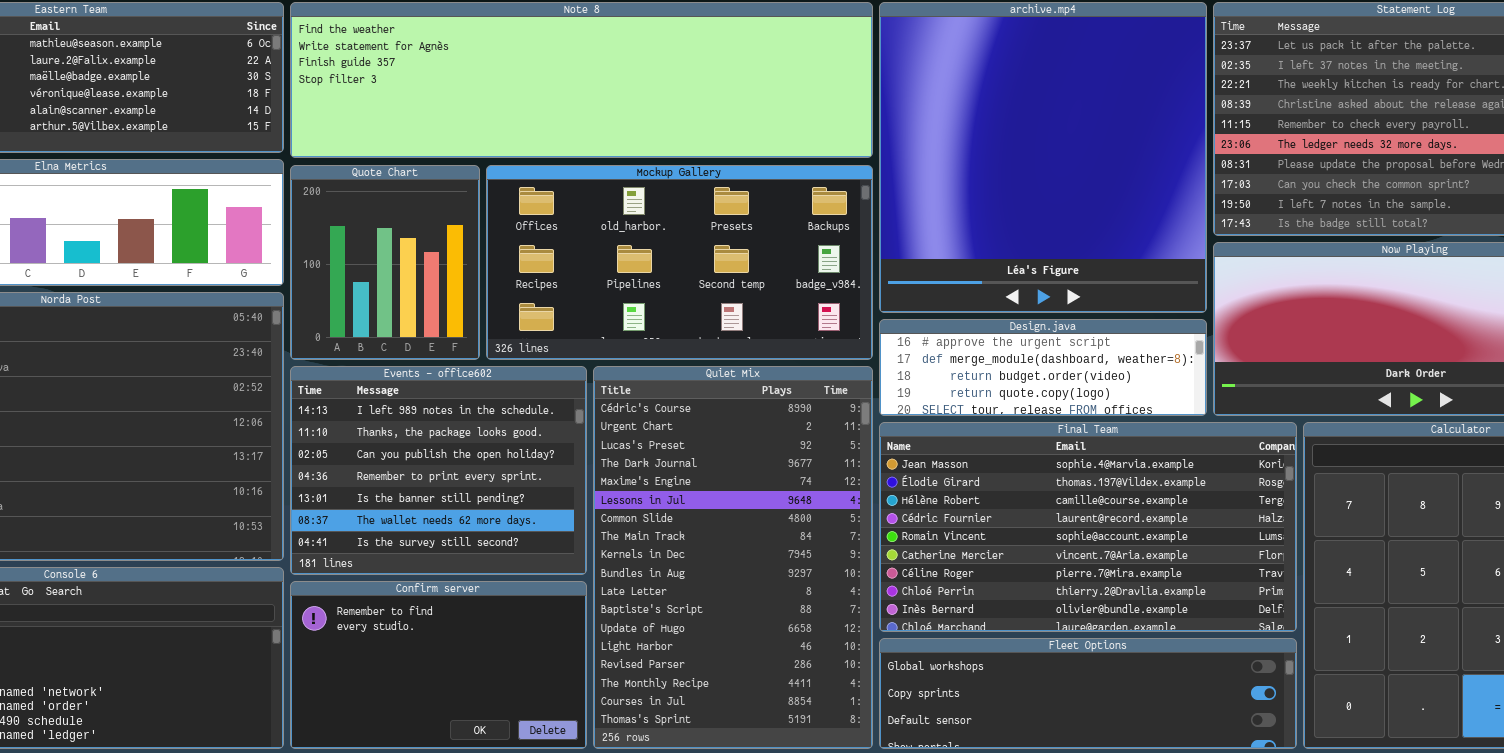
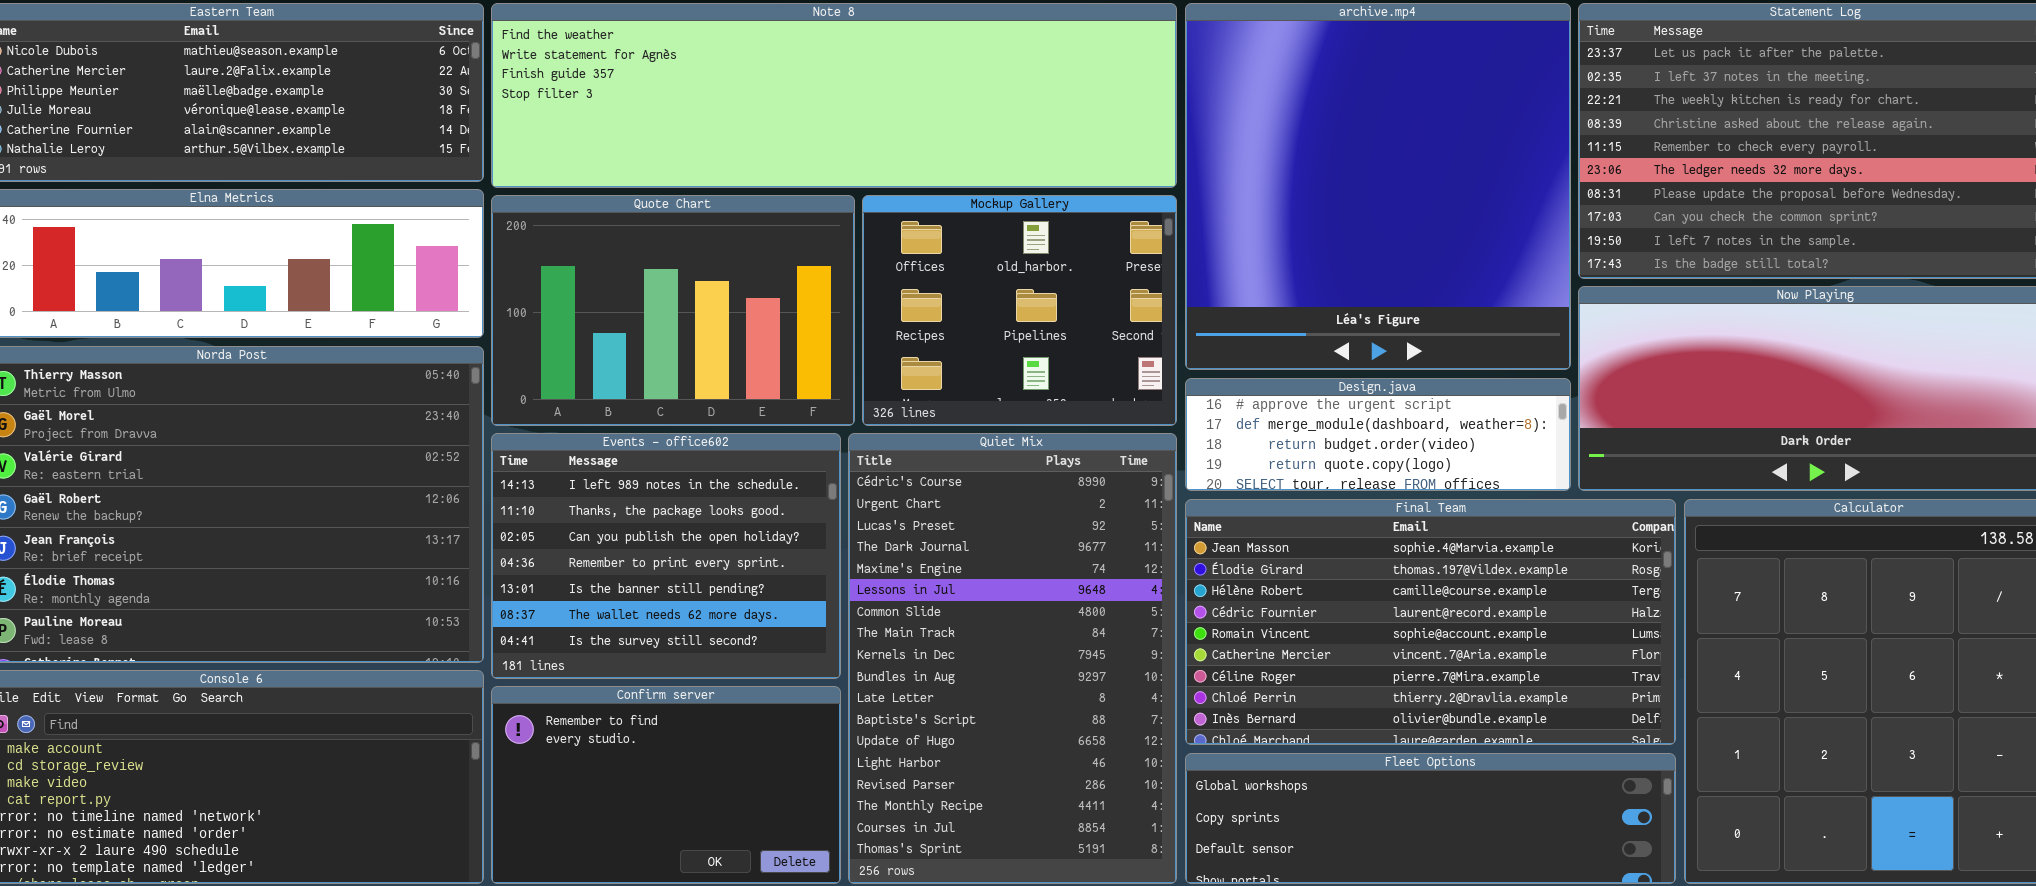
Quote Chart: [290,165,480,360] -> [491,195,855,426], resized
Mockup Gallery: [486,165,873,360] -> [862,195,1177,426], resized

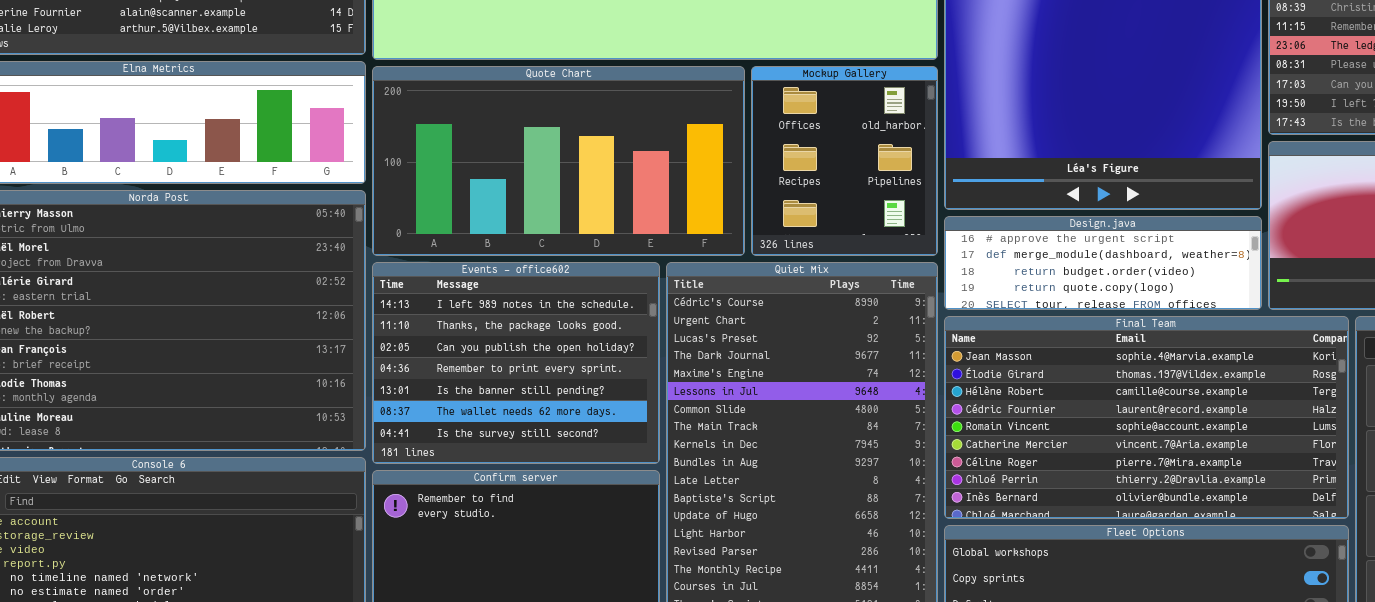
Quote Chart: [491,195,855,426] -> [372,66,745,256], resized
Mockup Gallery: [862,195,1177,426] -> [751,66,938,256], resized

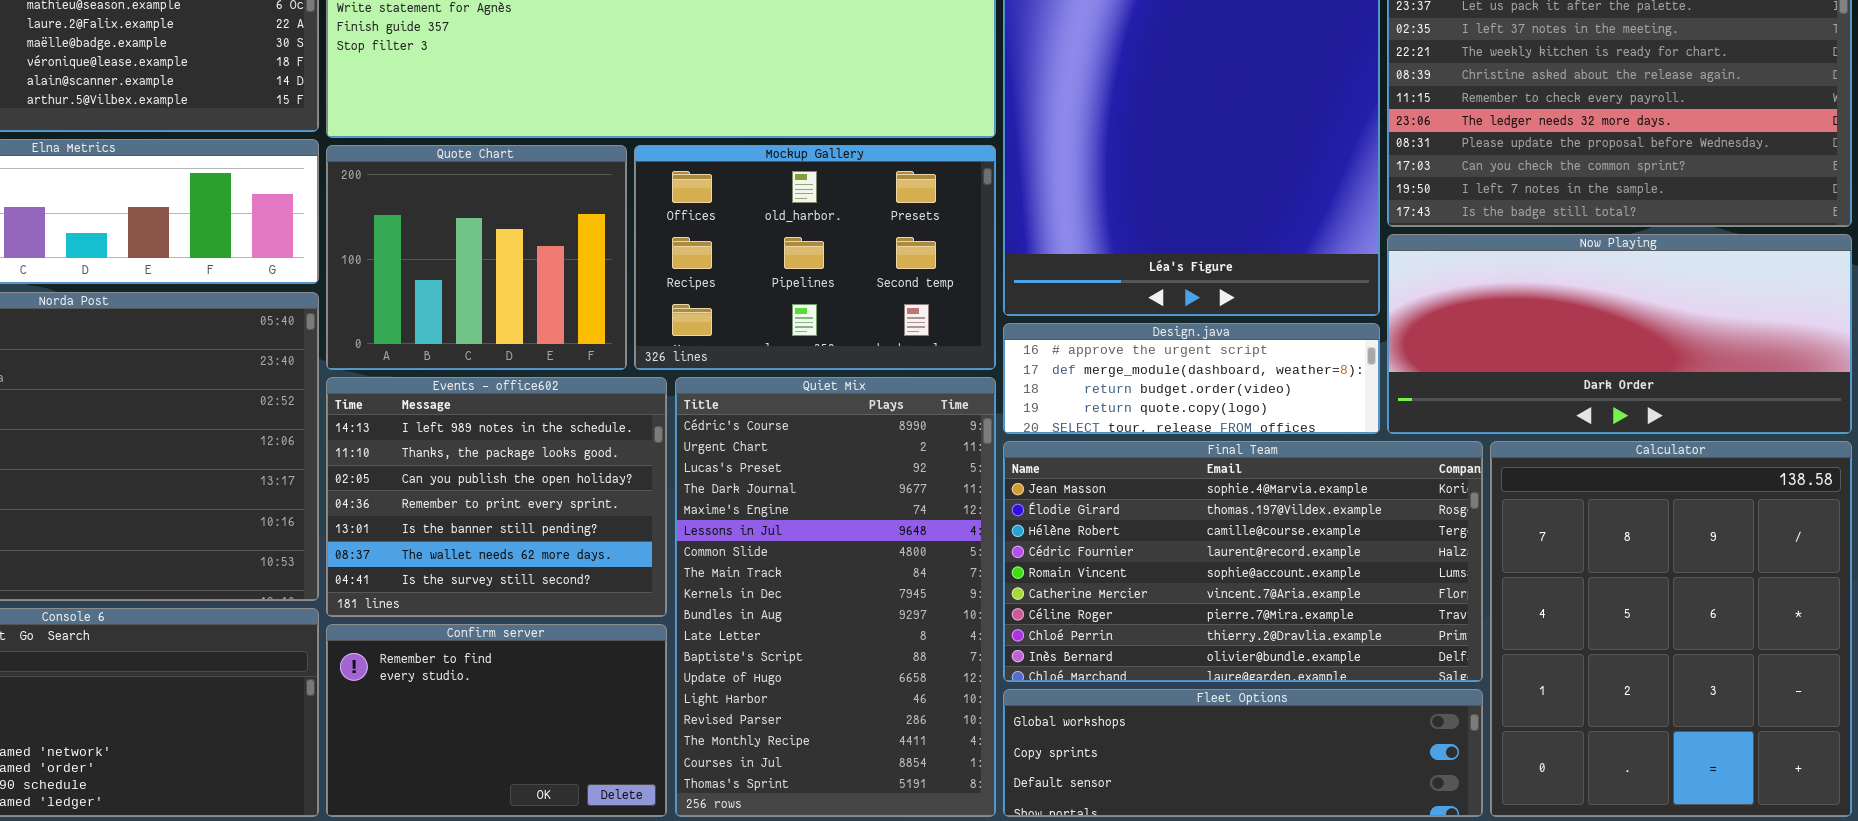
Quote Chart: [372,66,745,256] -> [326,145,627,370], resized
Mockup Gallery: [751,66,938,256] -> [634,145,996,370], resized

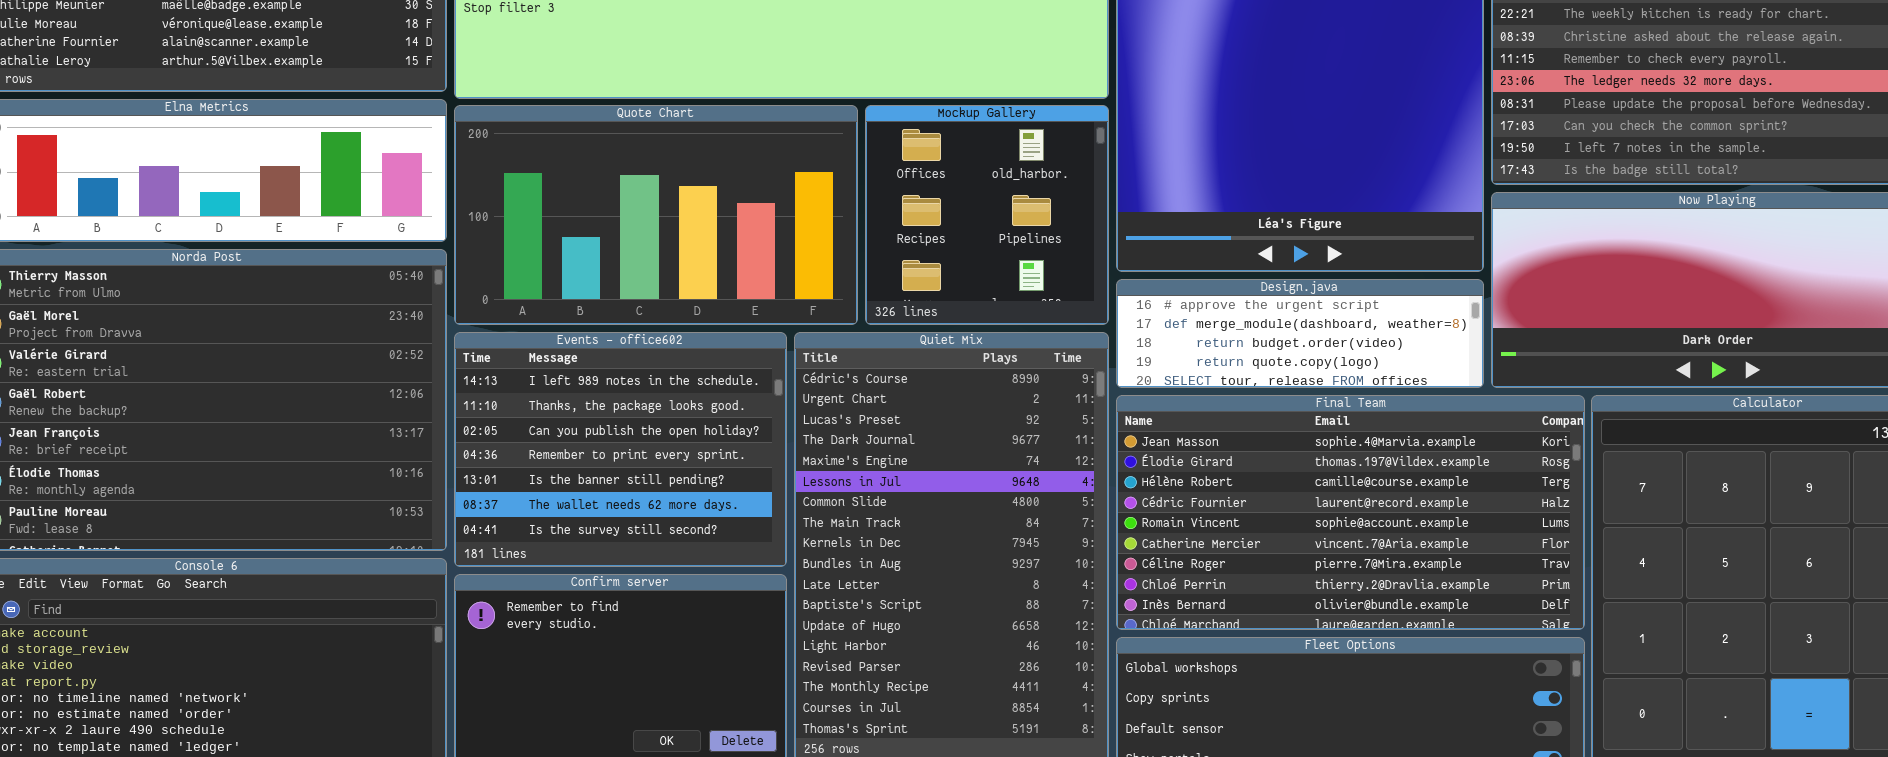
Quote Chart: [326,145,627,370] -> [454,105,858,325], resized
Mockup Gallery: [634,145,996,370] -> [865,105,1109,325], resized

